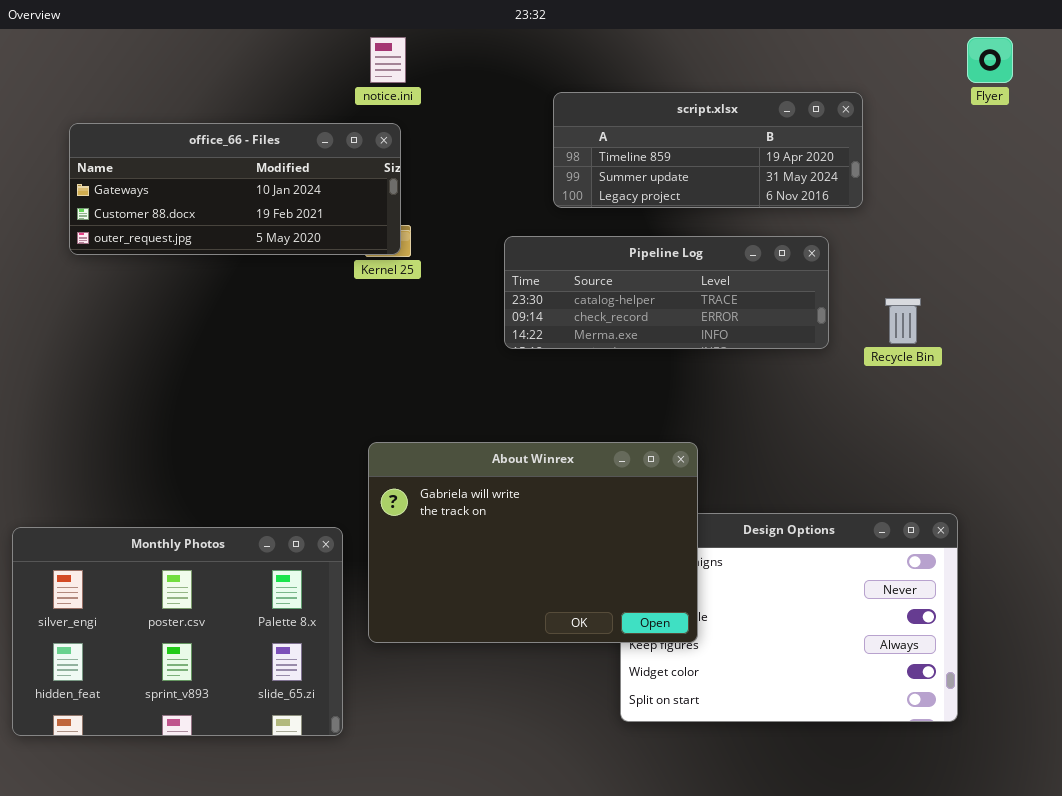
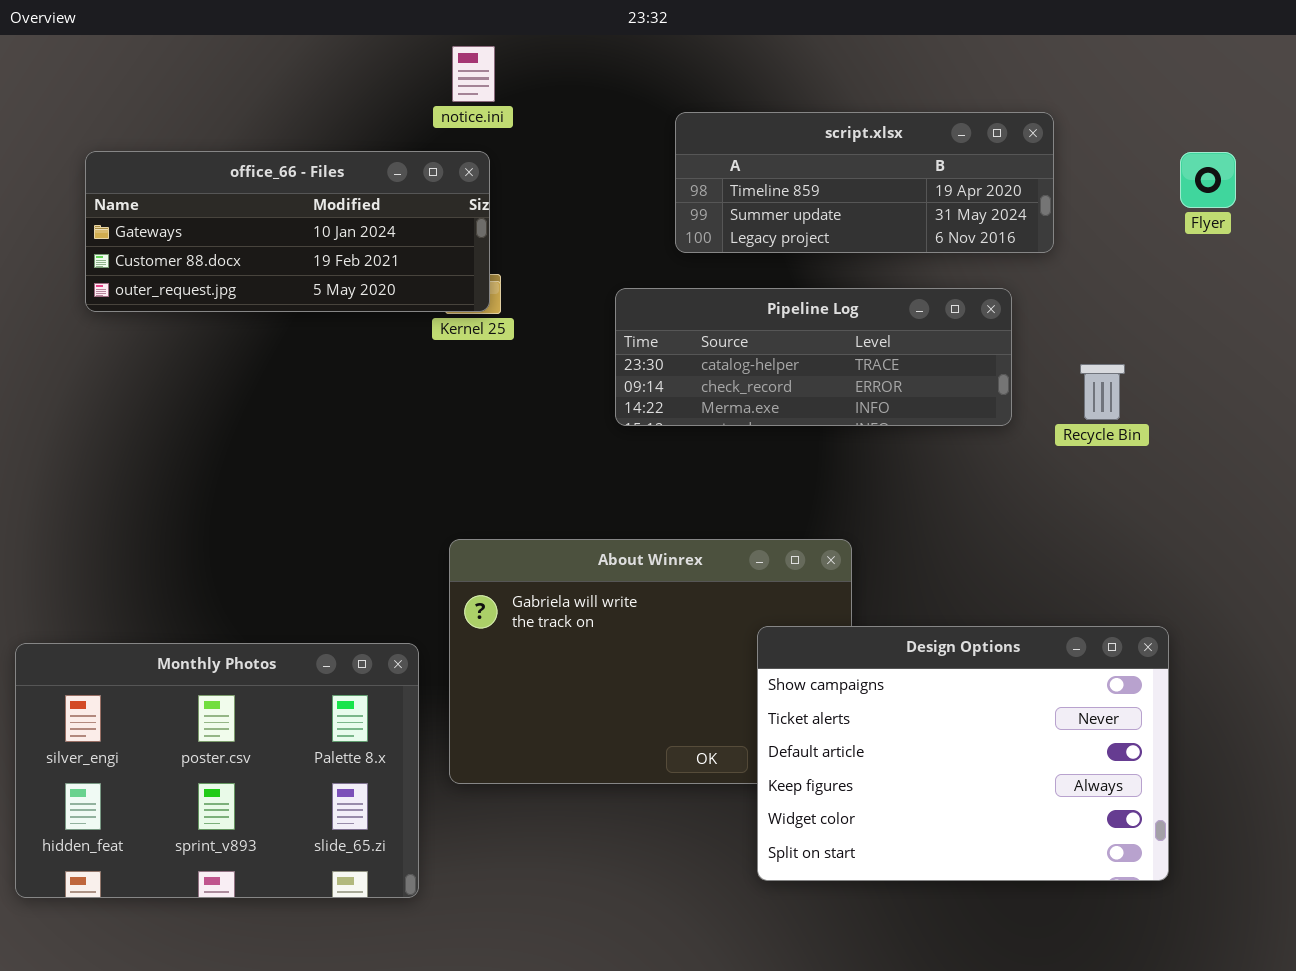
Flyer: [967,37,1013,83] -> [1180,152,1236,208], moved
Design Options: [620,513,958,722] -> [757,626,1169,881], raised

